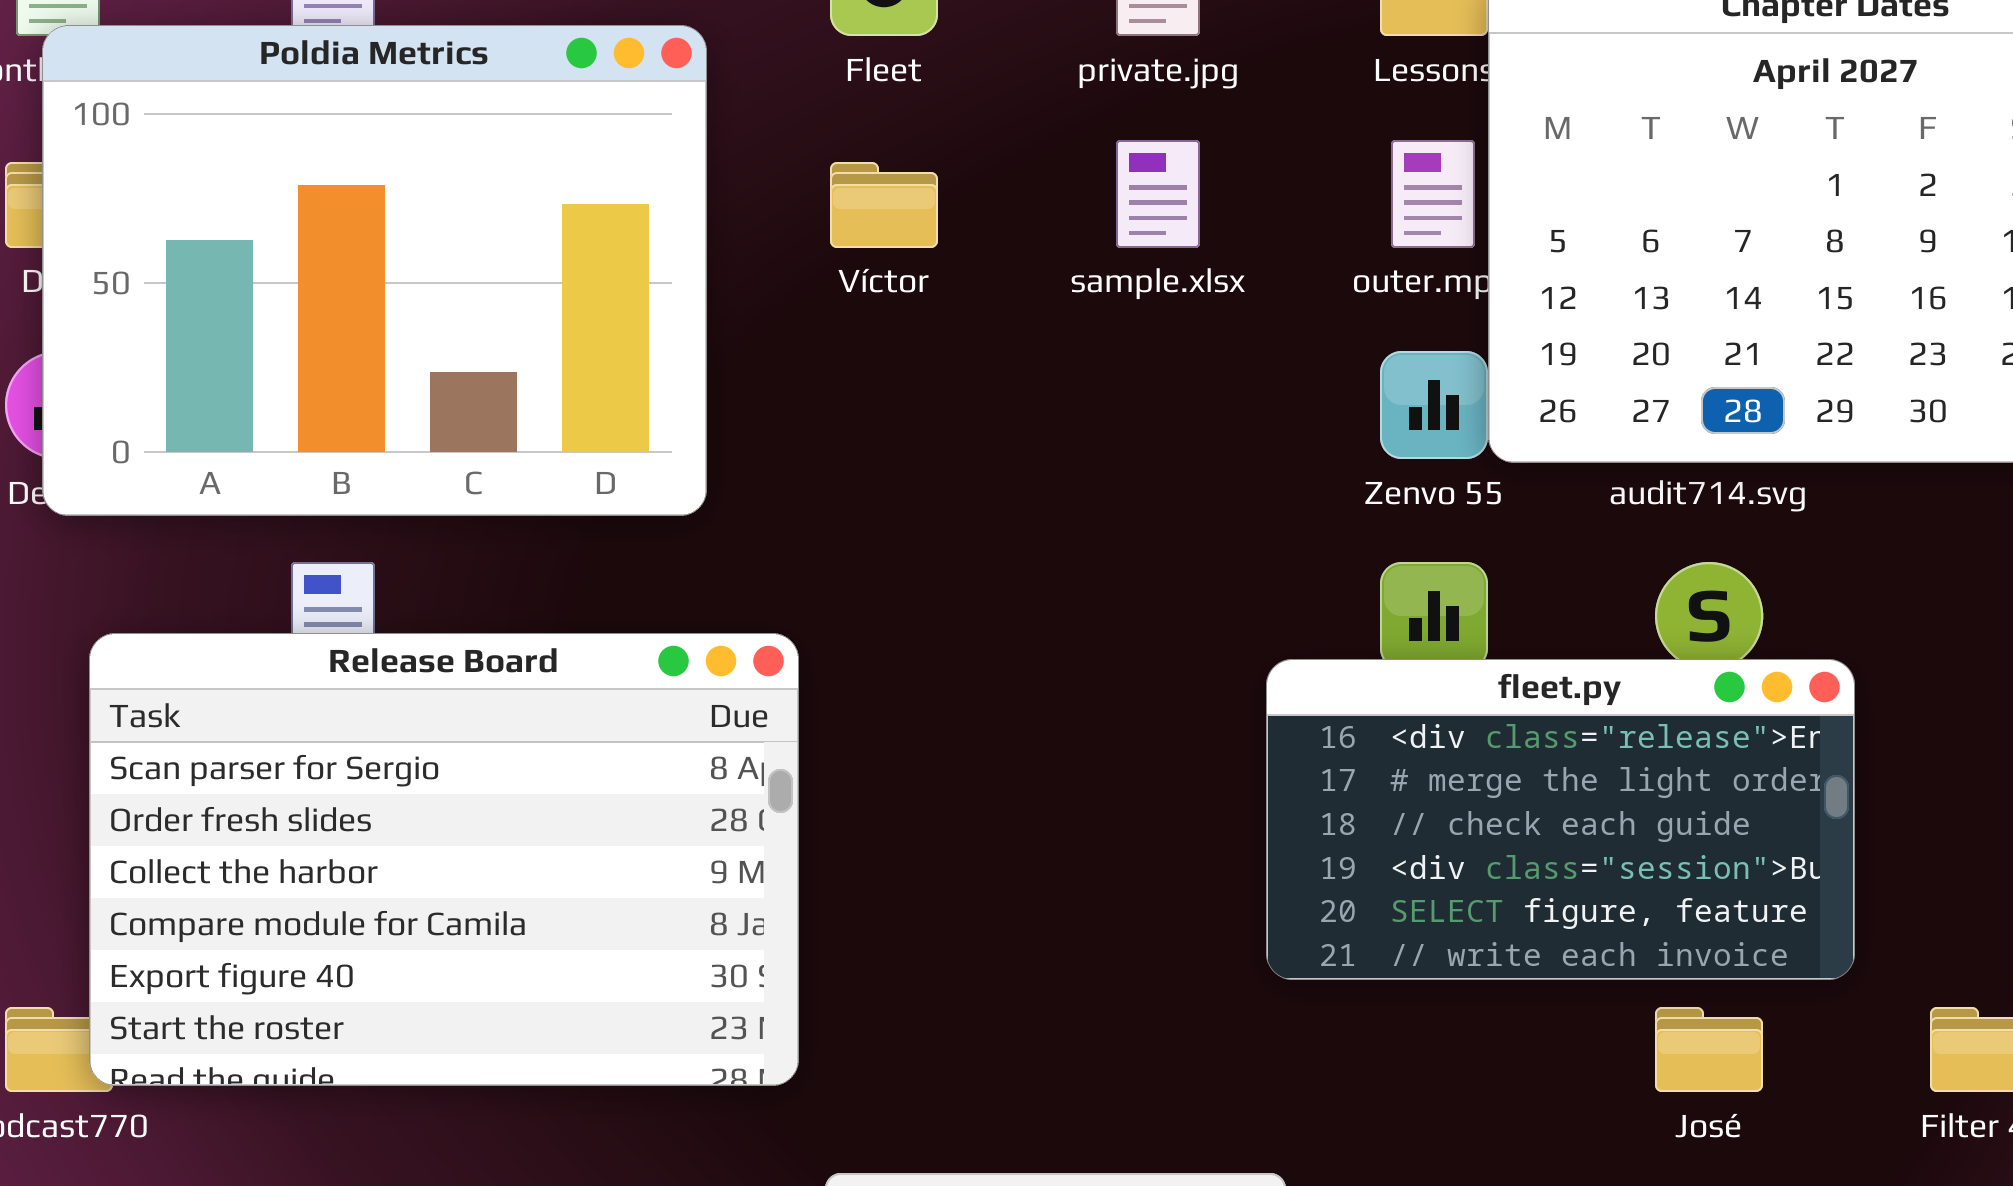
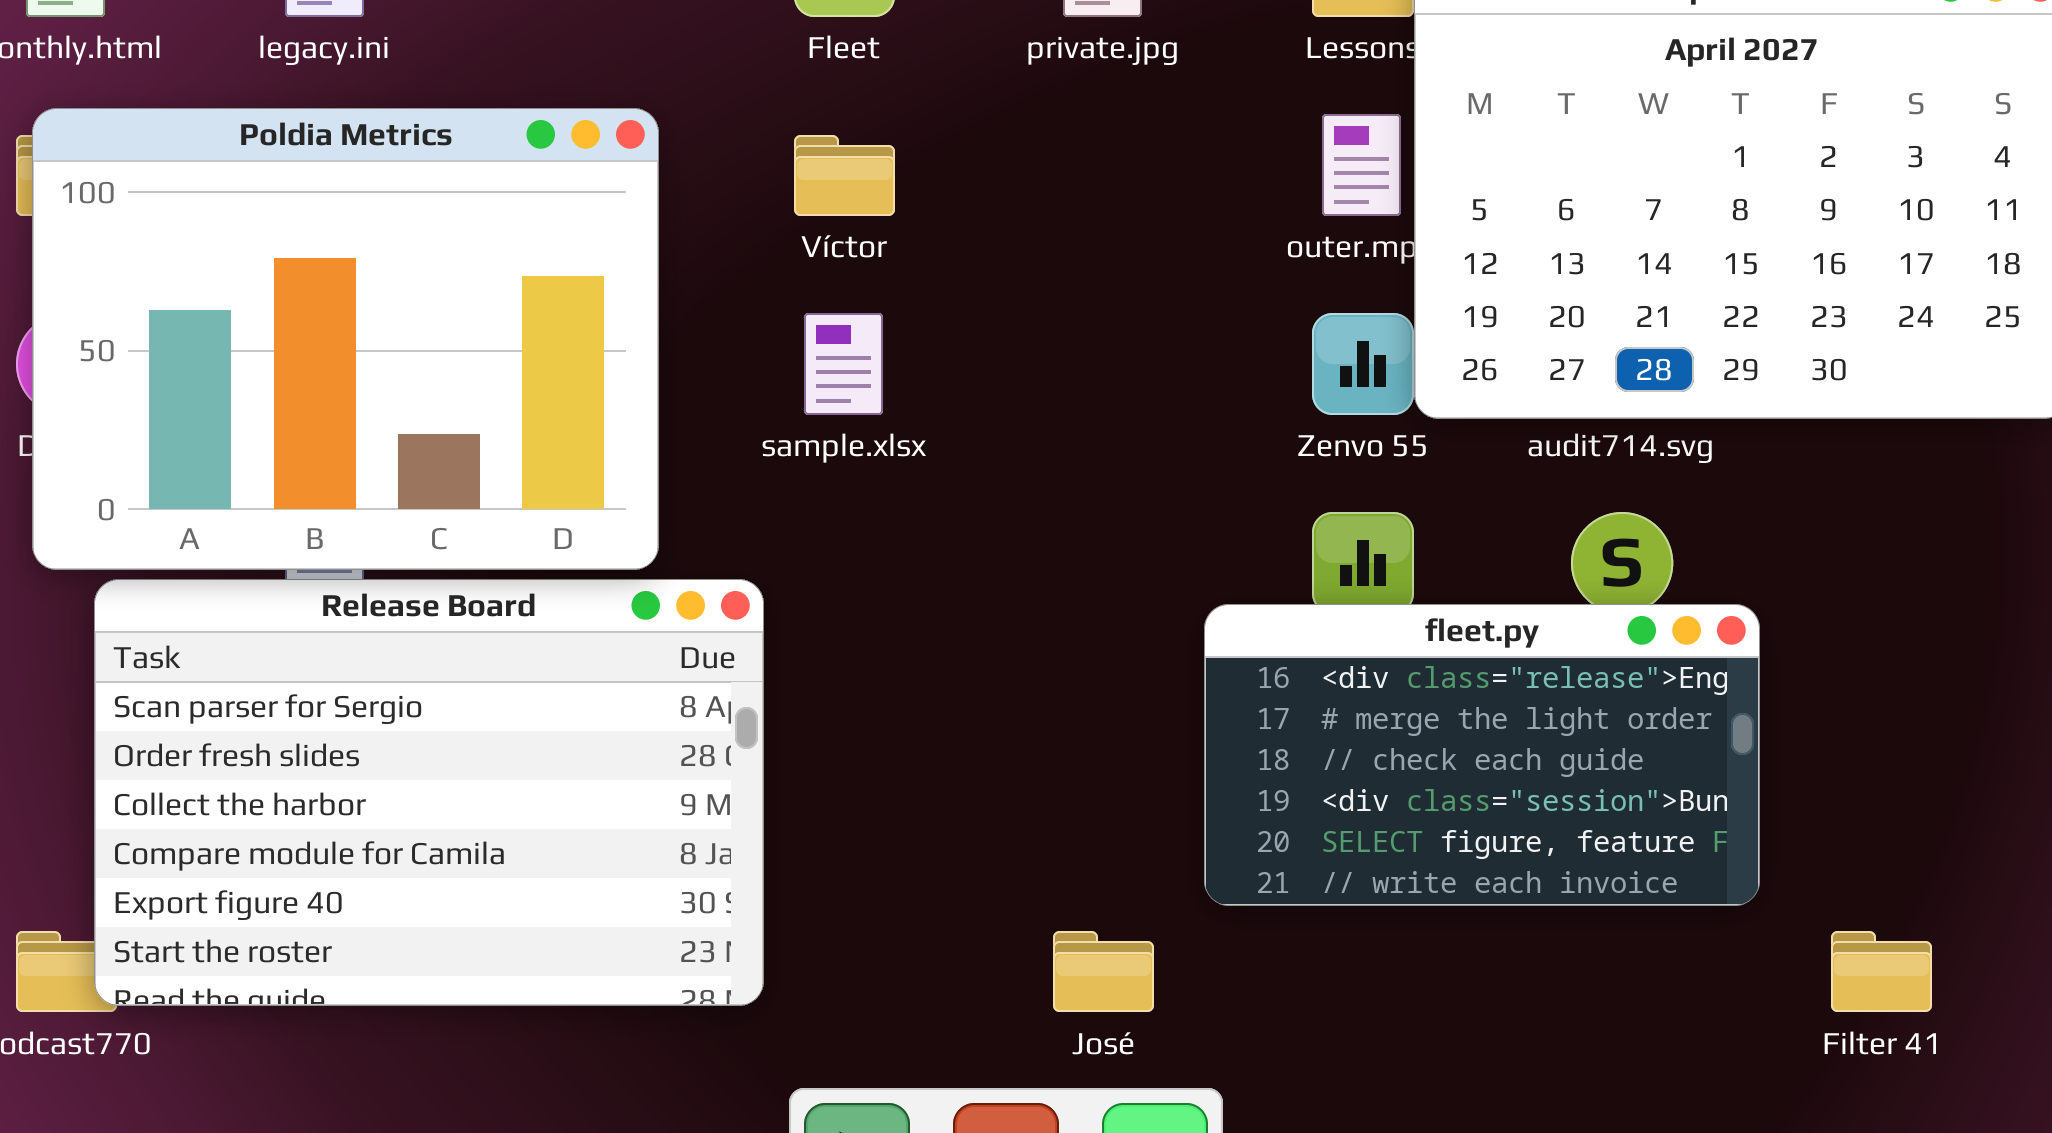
Poldia Metrics: [42,25,707,516] -> [32,108,659,570], moved
sample.xlsx: [1116,140,1200,248] -> [804,313,883,415], moved
José: [1655,1007,1763,1092] -> [1053,931,1154,1012], moved

